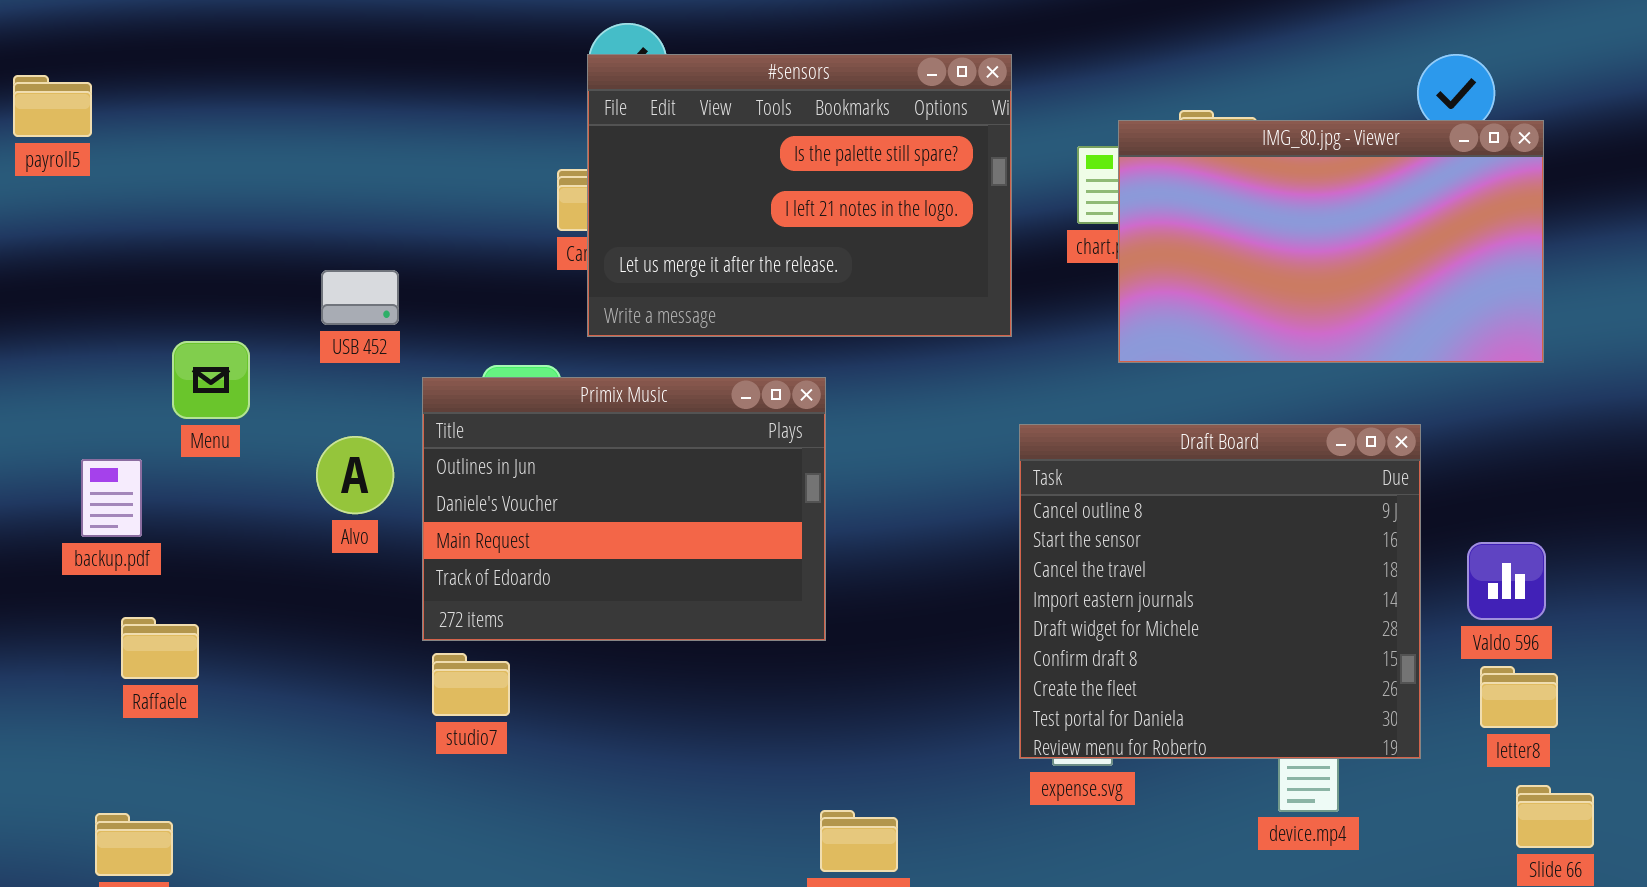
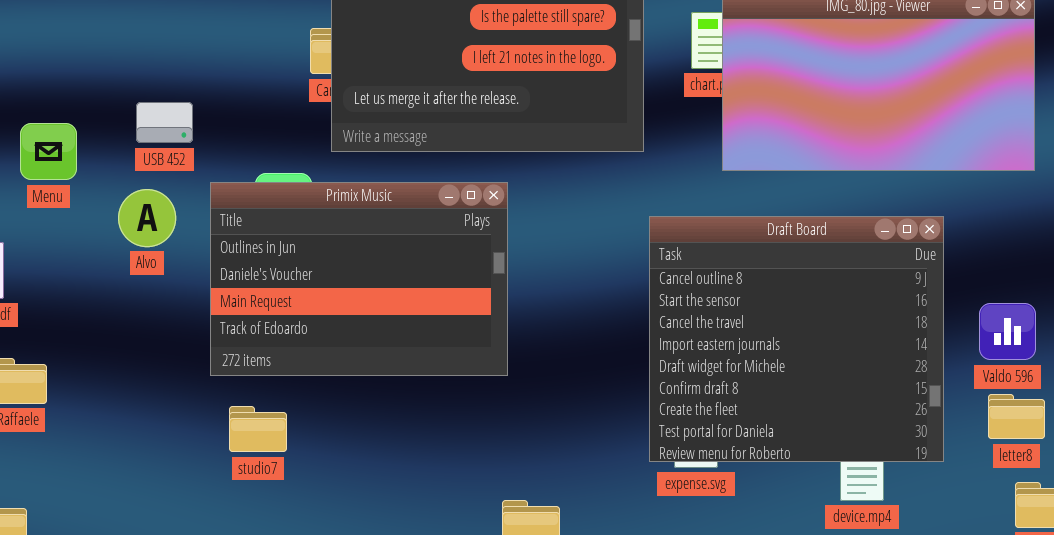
Menu: [172,341,250,419] -> [20,123,77,180], moved
Alvo: [316,436,394,514] -> [118,189,176,247], moved
studio7: [432,653,510,716] -> [229,406,287,452], moved

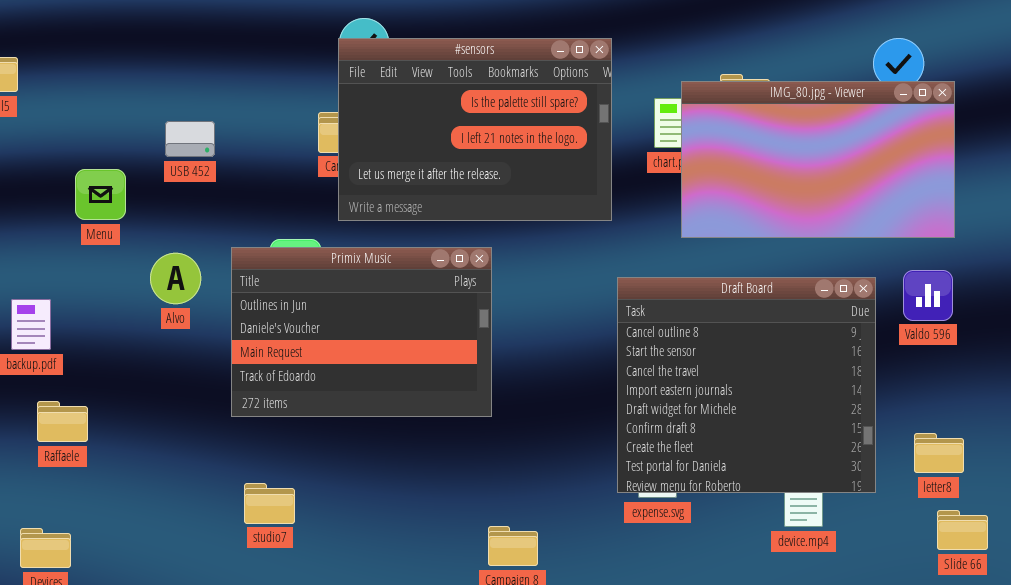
USB 452: [136,102,193,143] -> [165,121,215,157], moved
Menu: [20,123,77,180] -> [75,169,126,220], moved
Valdo 596: [979,303,1036,360] -> [903,270,953,321], moved
studio7: [229,406,287,452] -> [244,483,295,524], moved

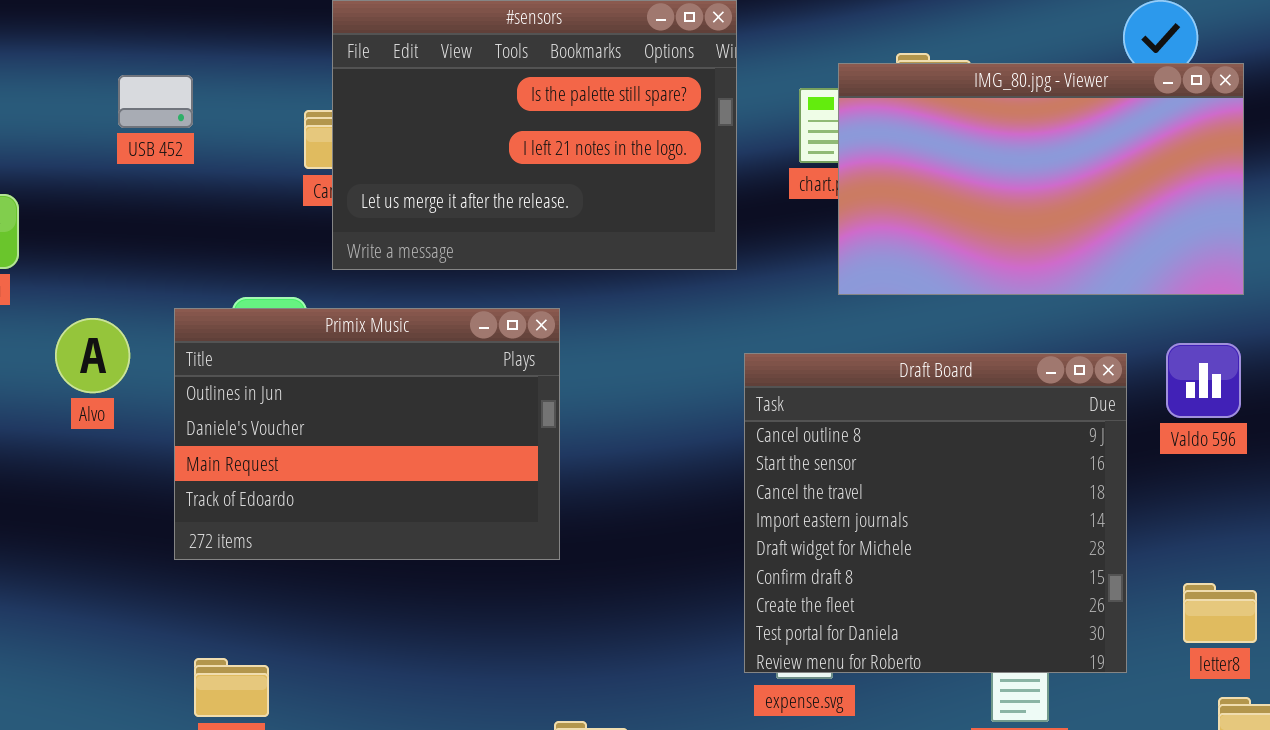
USB 452: [165,121,215,157] -> [118,75,193,128], moved

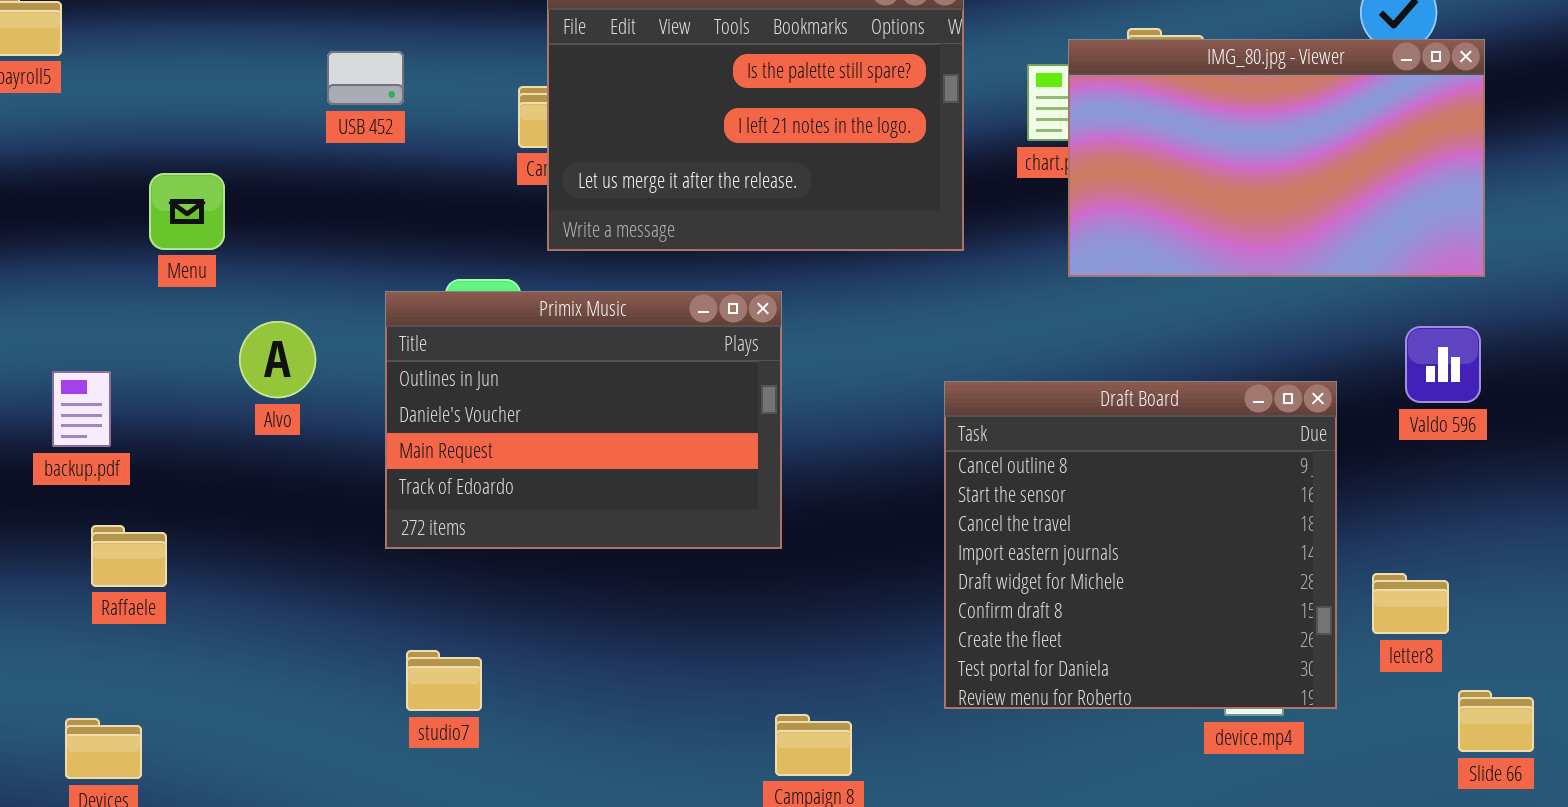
Alvo: [55,318,130,393] -> [239,321,316,398], moved
Draft Board: [744,353,1127,673] -> [944,381,1337,709], moved
letter8: [1183,583,1257,643] -> [1372,573,1449,634], moved

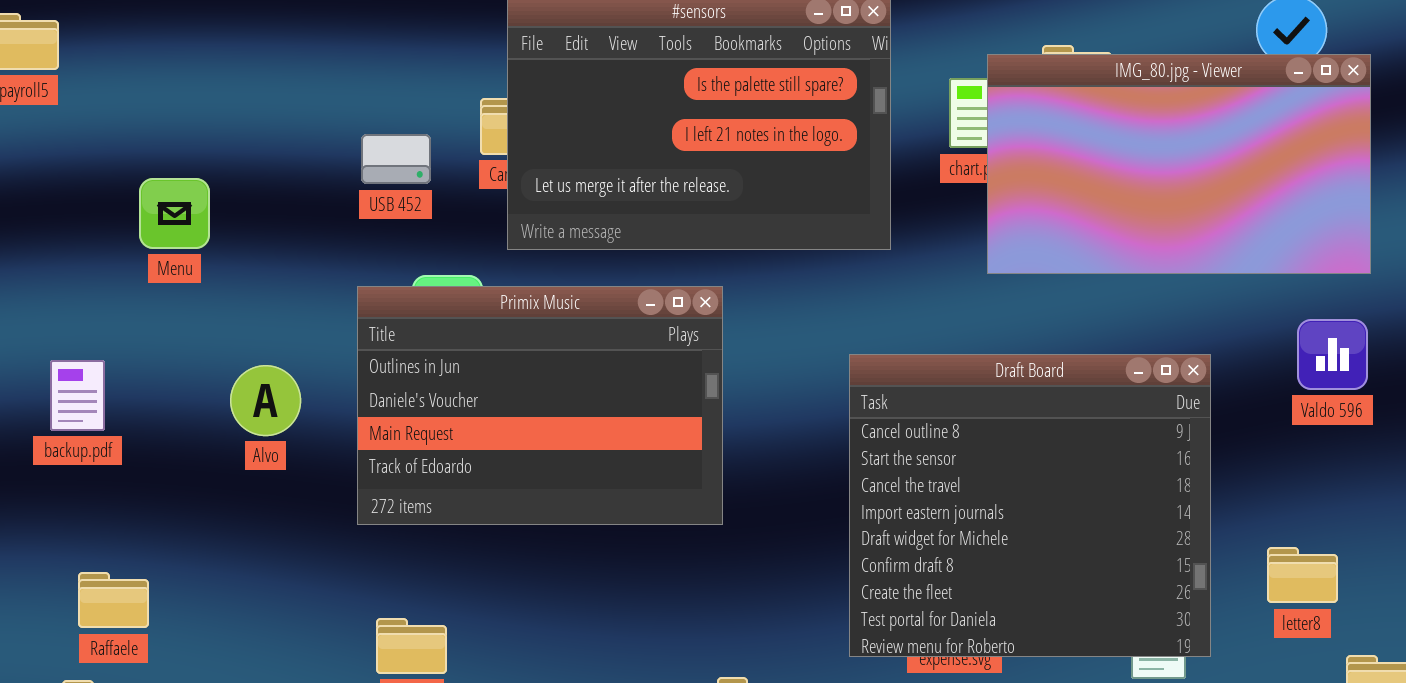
USB 452: [327,51,404,105] -> [361,134,431,184], moved
Alvo: [239,321,316,398] -> [230,365,301,436], moved
Draft Board: [944,381,1337,709] -> [849,354,1211,657], moved
Raffaele: [91,525,167,587] -> [78,572,149,628], moved

